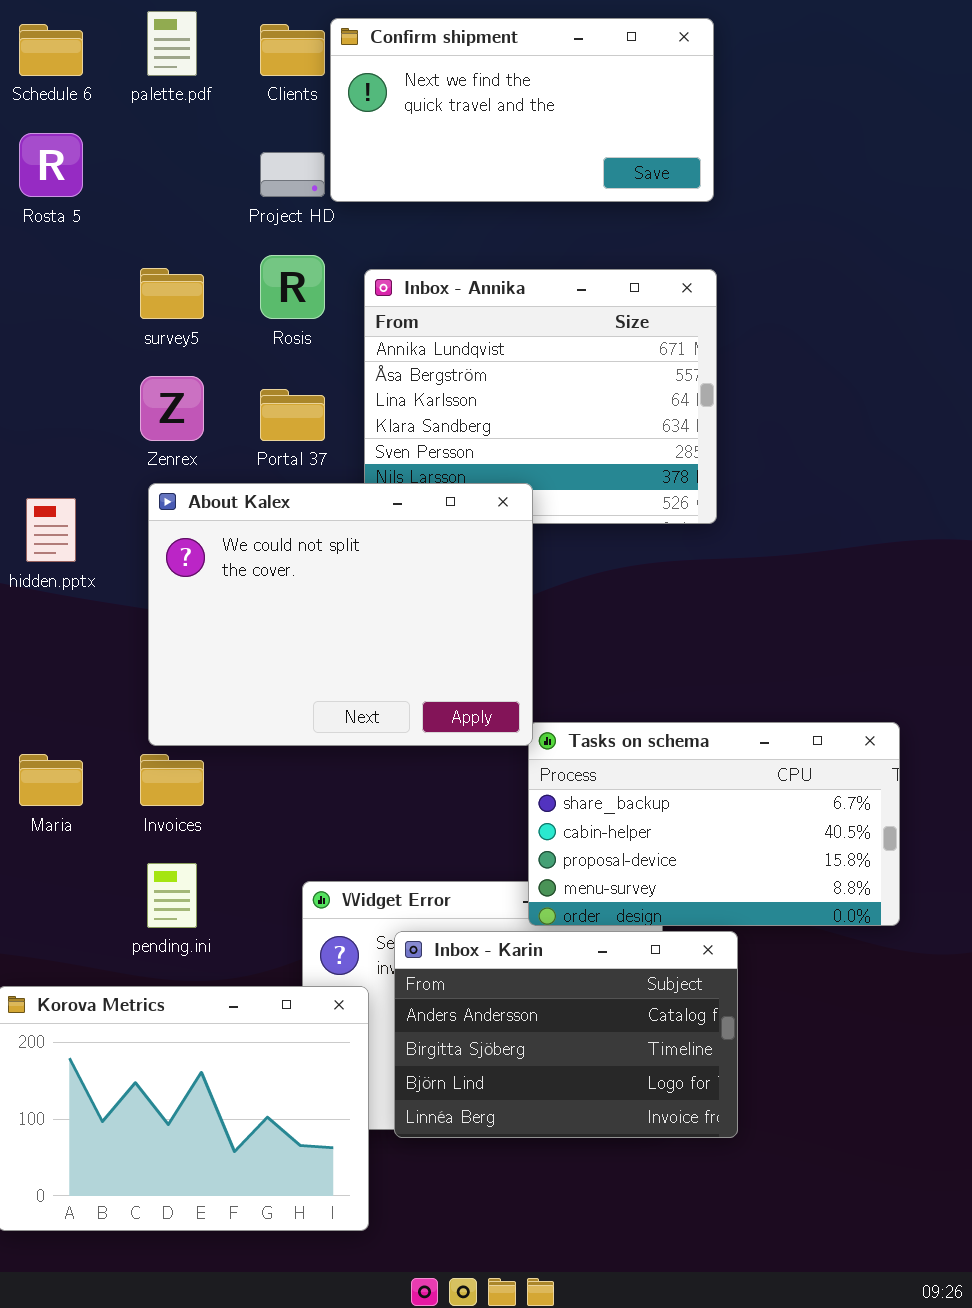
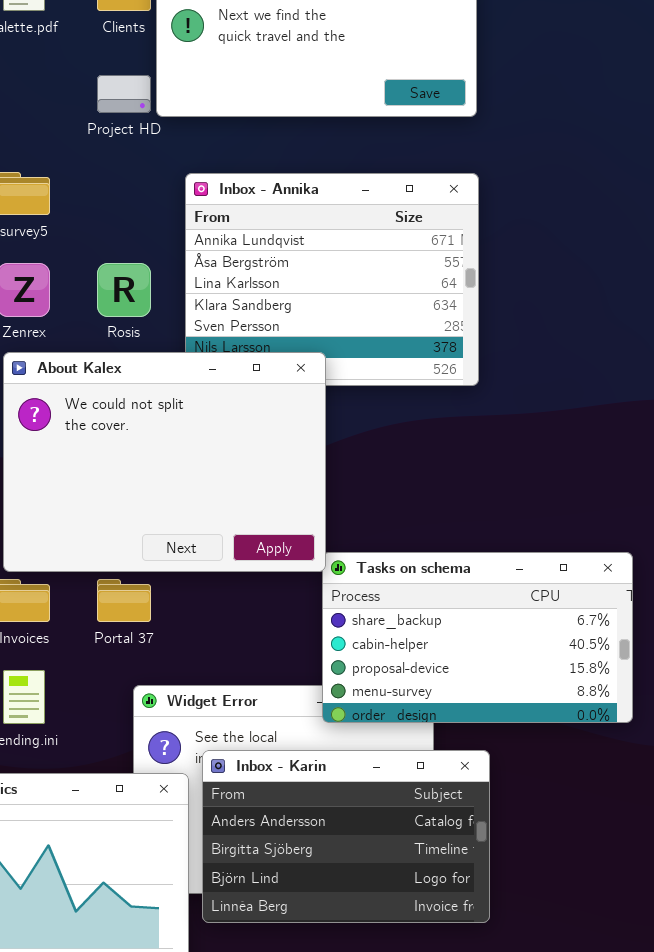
Rosis: [260,255,325,319] -> [97,263,151,317], moved
Portal 37: [260,389,325,441] -> [97,579,151,622], moved
Inbox - Karin: [394,931,738,1138] -> [202,750,490,923], moved

